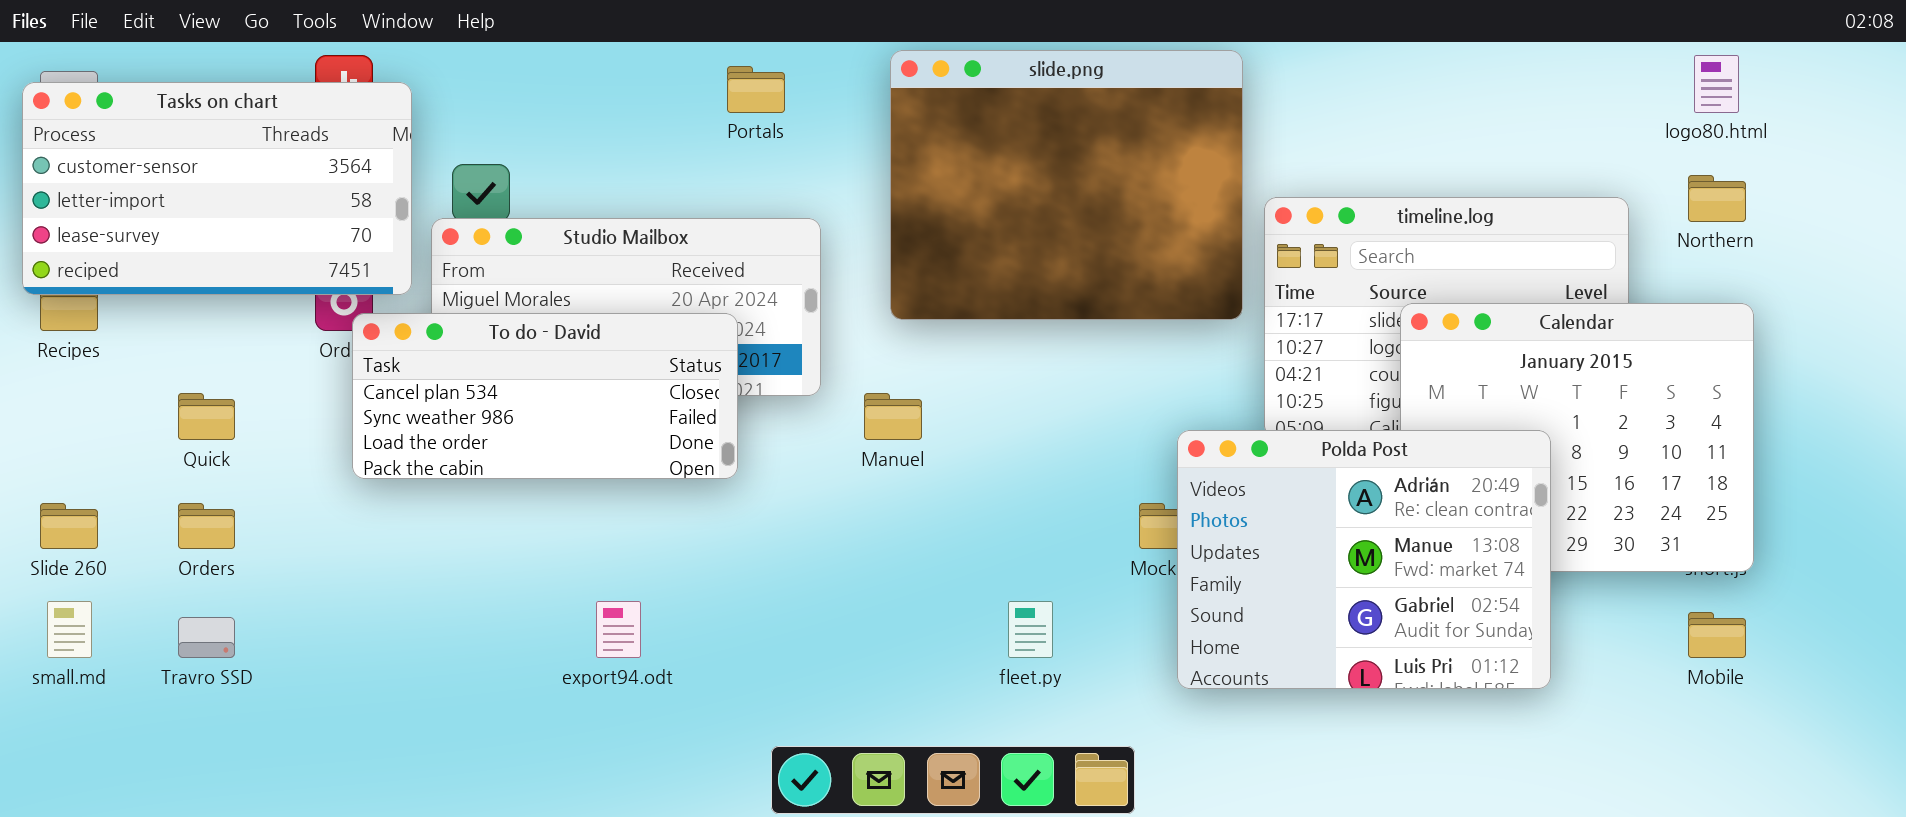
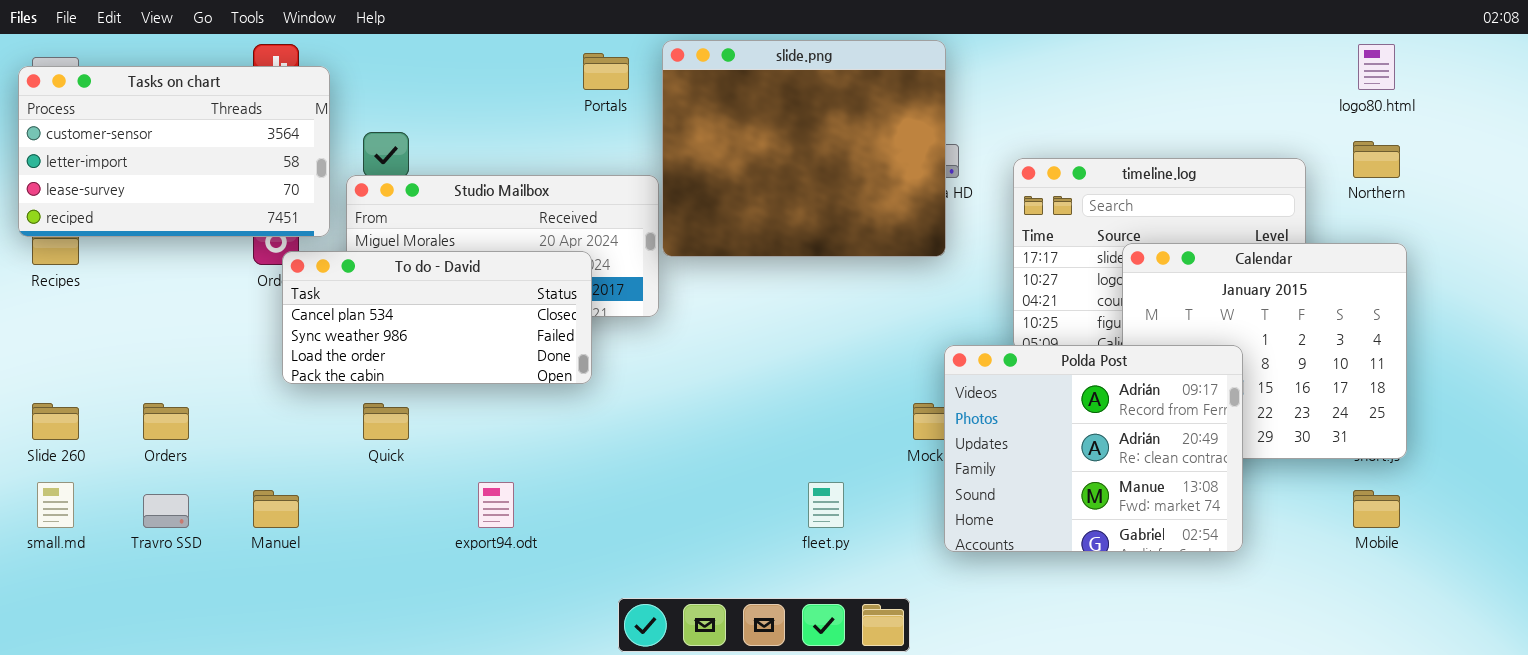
slide.png: [890,50,1243,320] -> [662,40,946,257], moved
Quick: [178,393,235,440] -> [363,403,409,440], moved
Manuel: [864,393,922,440] -> [253,490,299,528], moved
Polda Post: [1177,430,1551,689] -> [944,345,1243,552], scrolled up 1 row

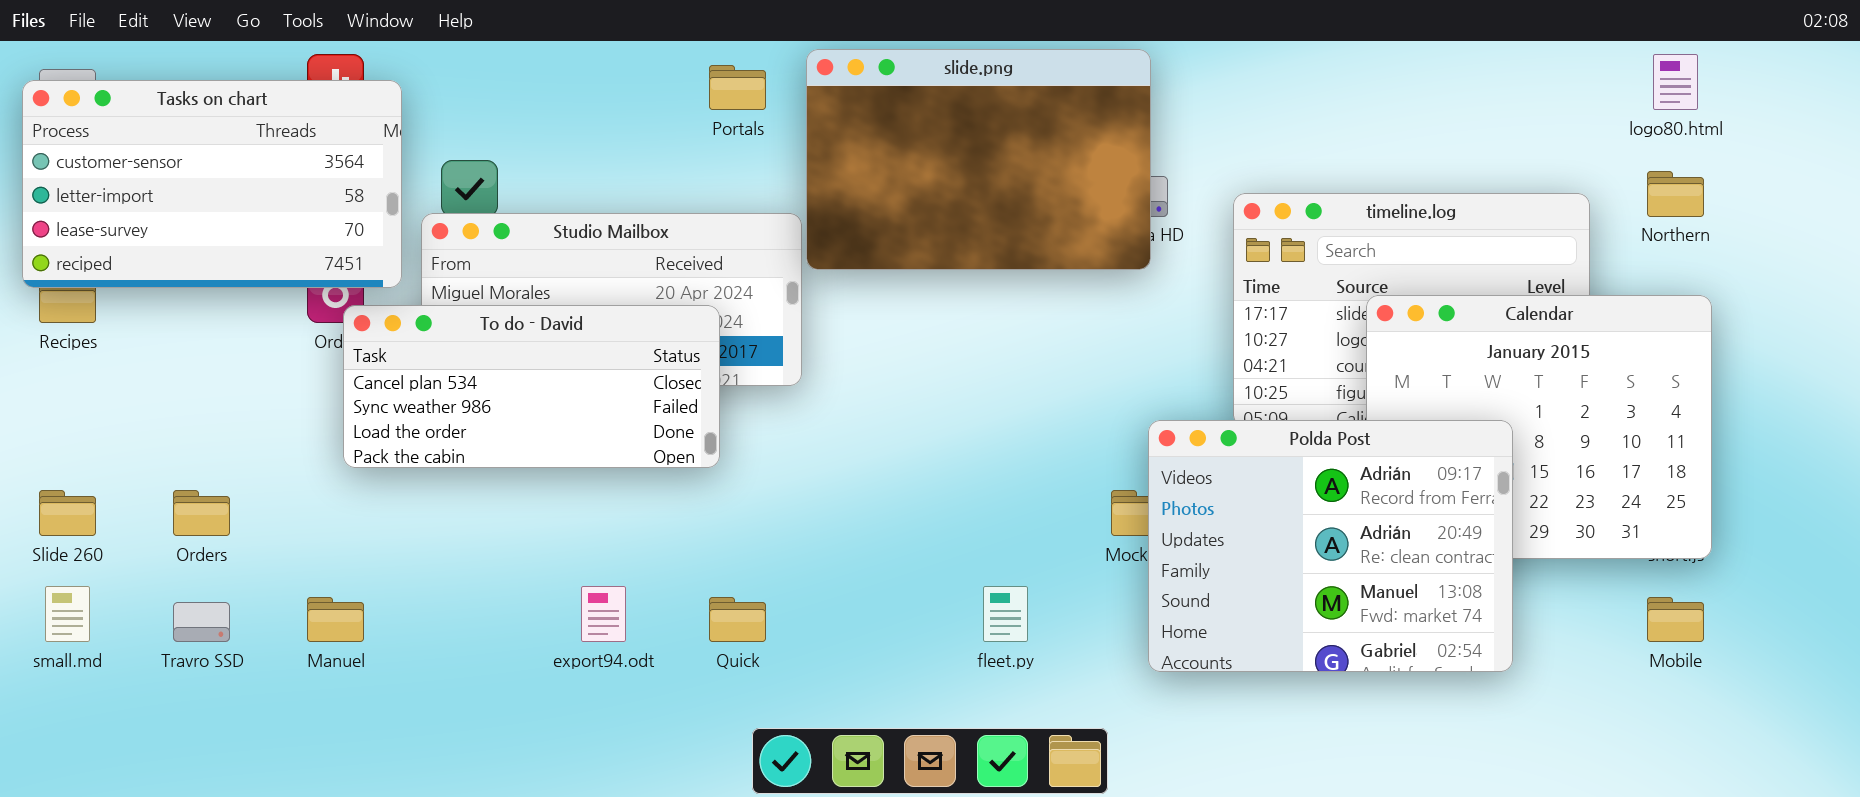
slide.png: [662,40,946,257] -> [806,49,1151,270], resized
Quick: [363,403,409,440] -> [709,597,766,642], moved

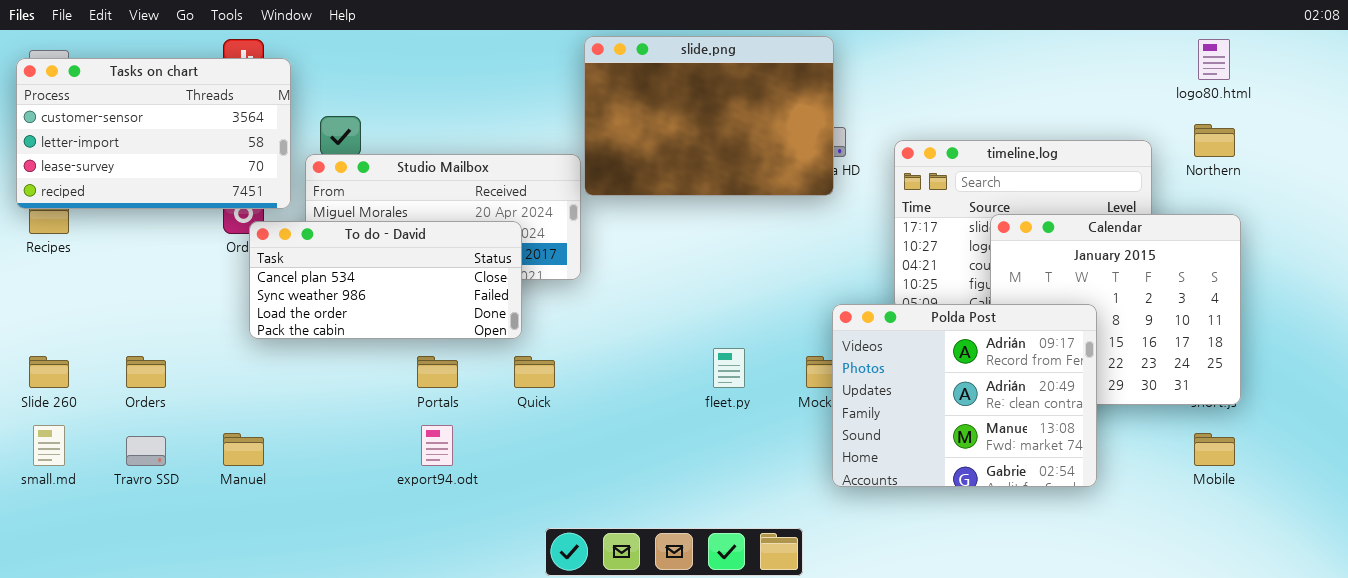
Portals: [709,65,766,110] -> [417,356,458,388], moved
fleet.py: [983,586,1028,642] -> [713,348,745,388], moved
Quick: [709,597,766,642] -> [514,356,555,388], moved

